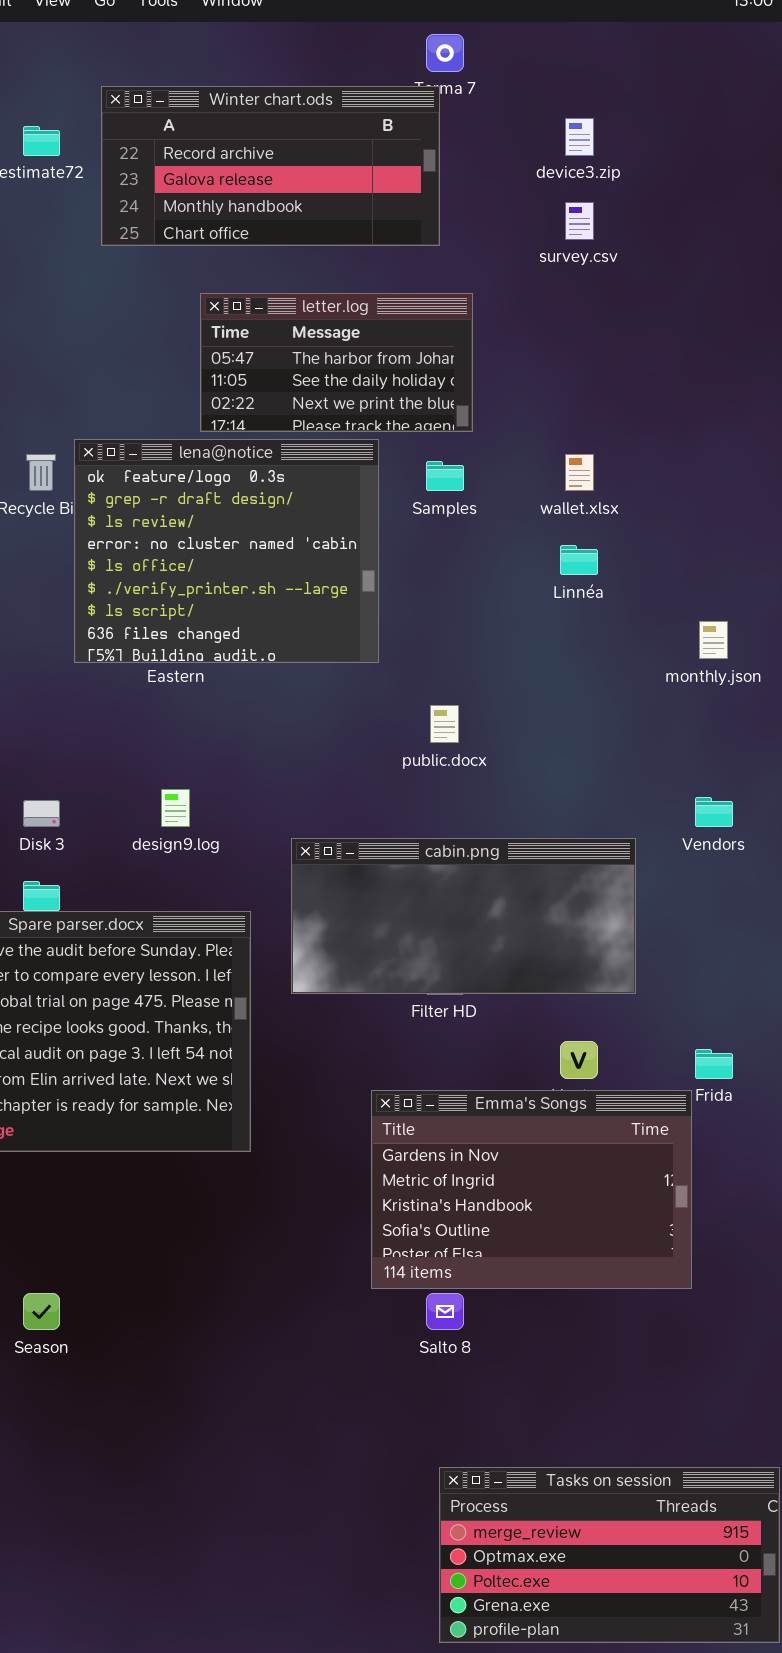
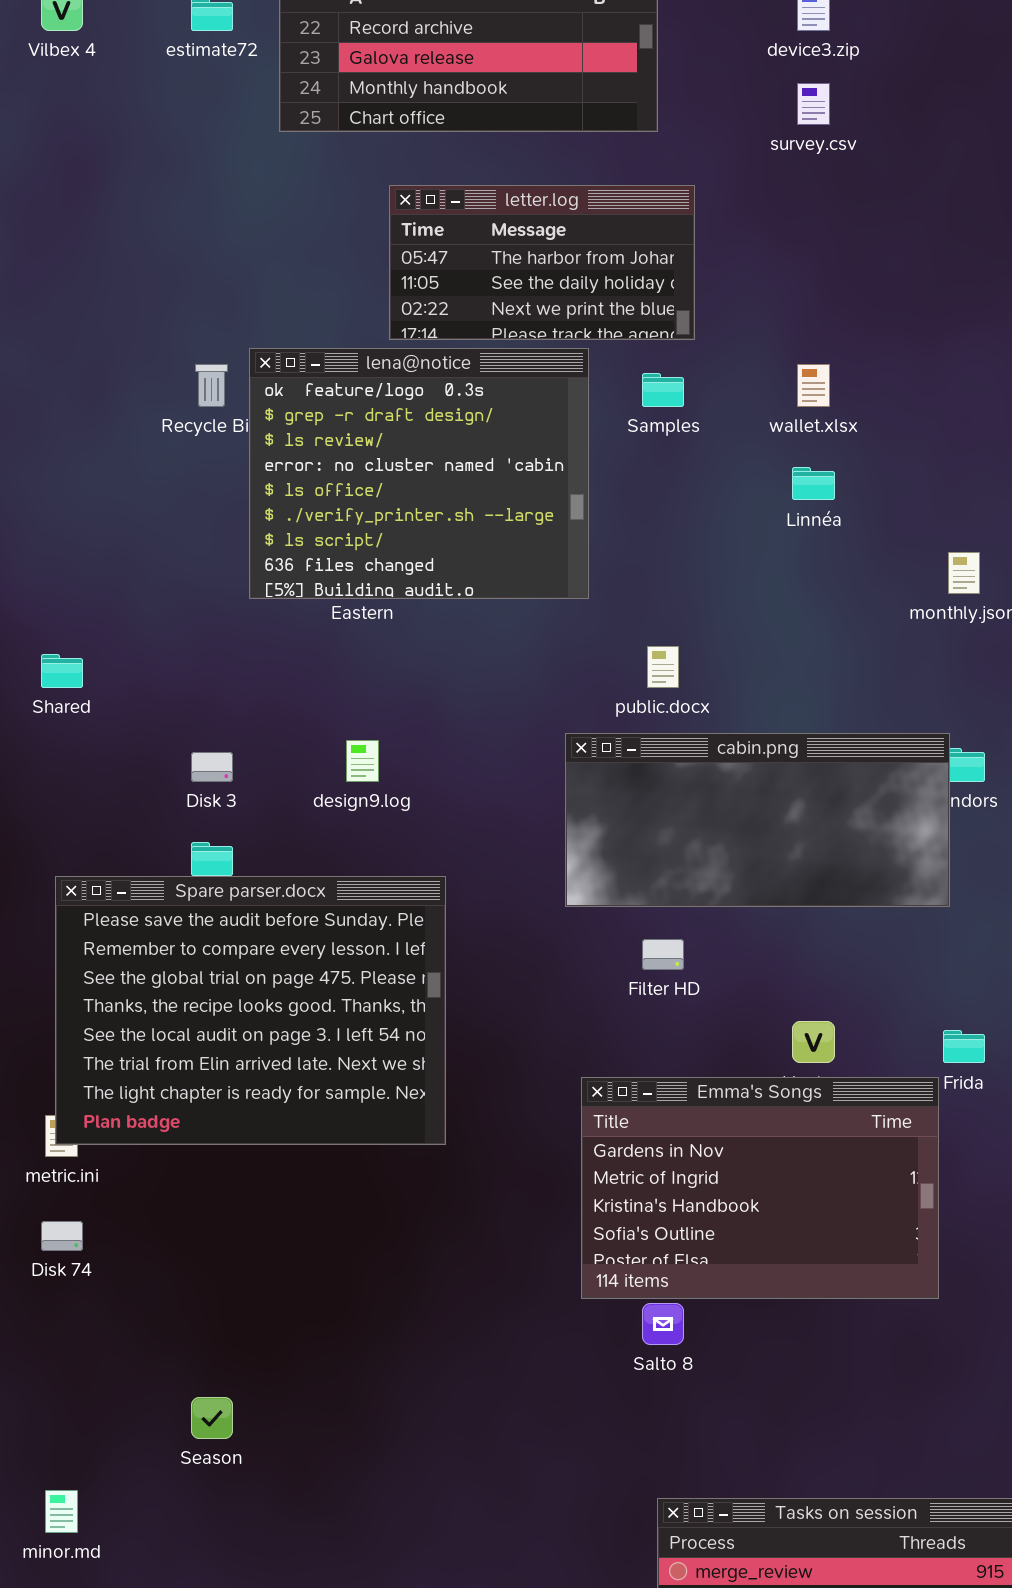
cabin.png: [291,838,636,994] -> [565,733,950,907], moved
Season: [23,1293,60,1330] -> [191,1397,233,1439], moved

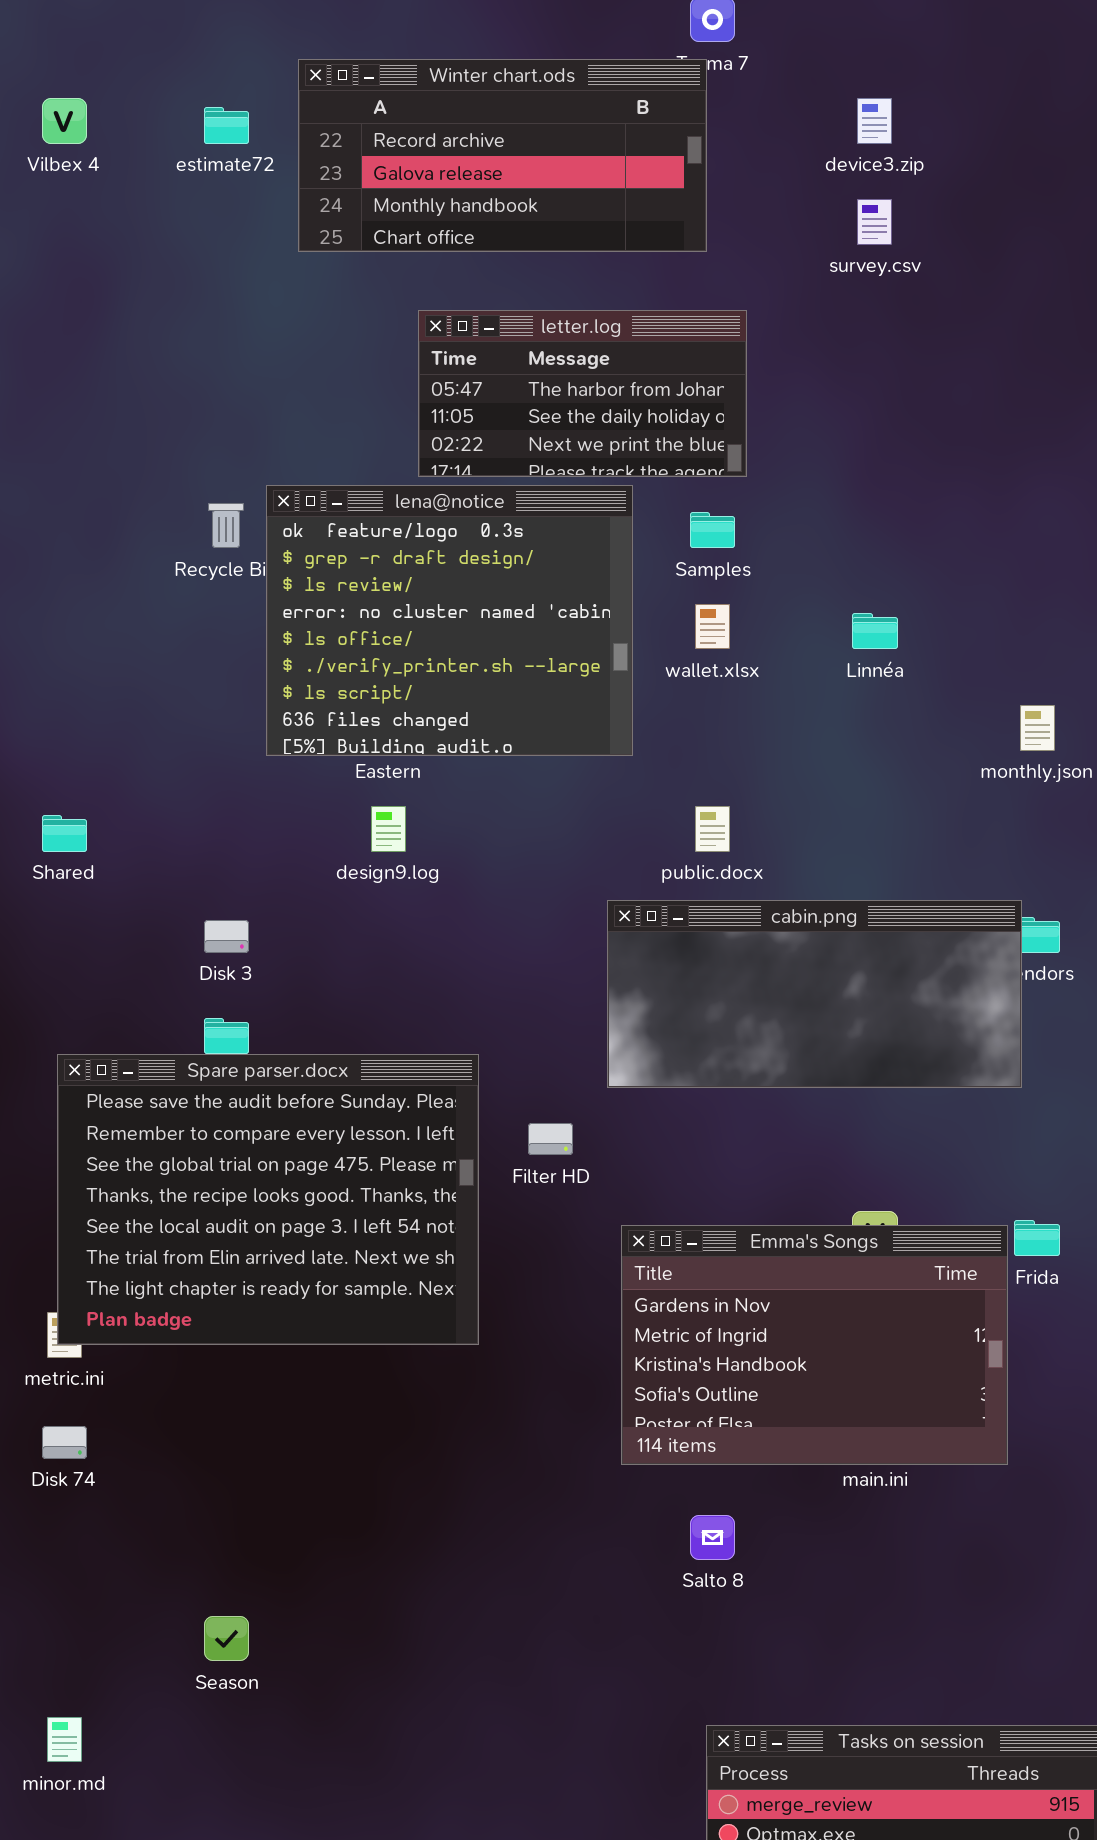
wallet.xlsx: [797,364,830,407] -> [695,604,730,649], moved
design9.log: [346,740,379,782] -> [371,806,406,852], moved
Filter HD: [642,939,684,970] -> [528,1123,573,1155], moved
Emma's Songs: [581,1077,939,1299] -> [621,1225,1008,1465], moved

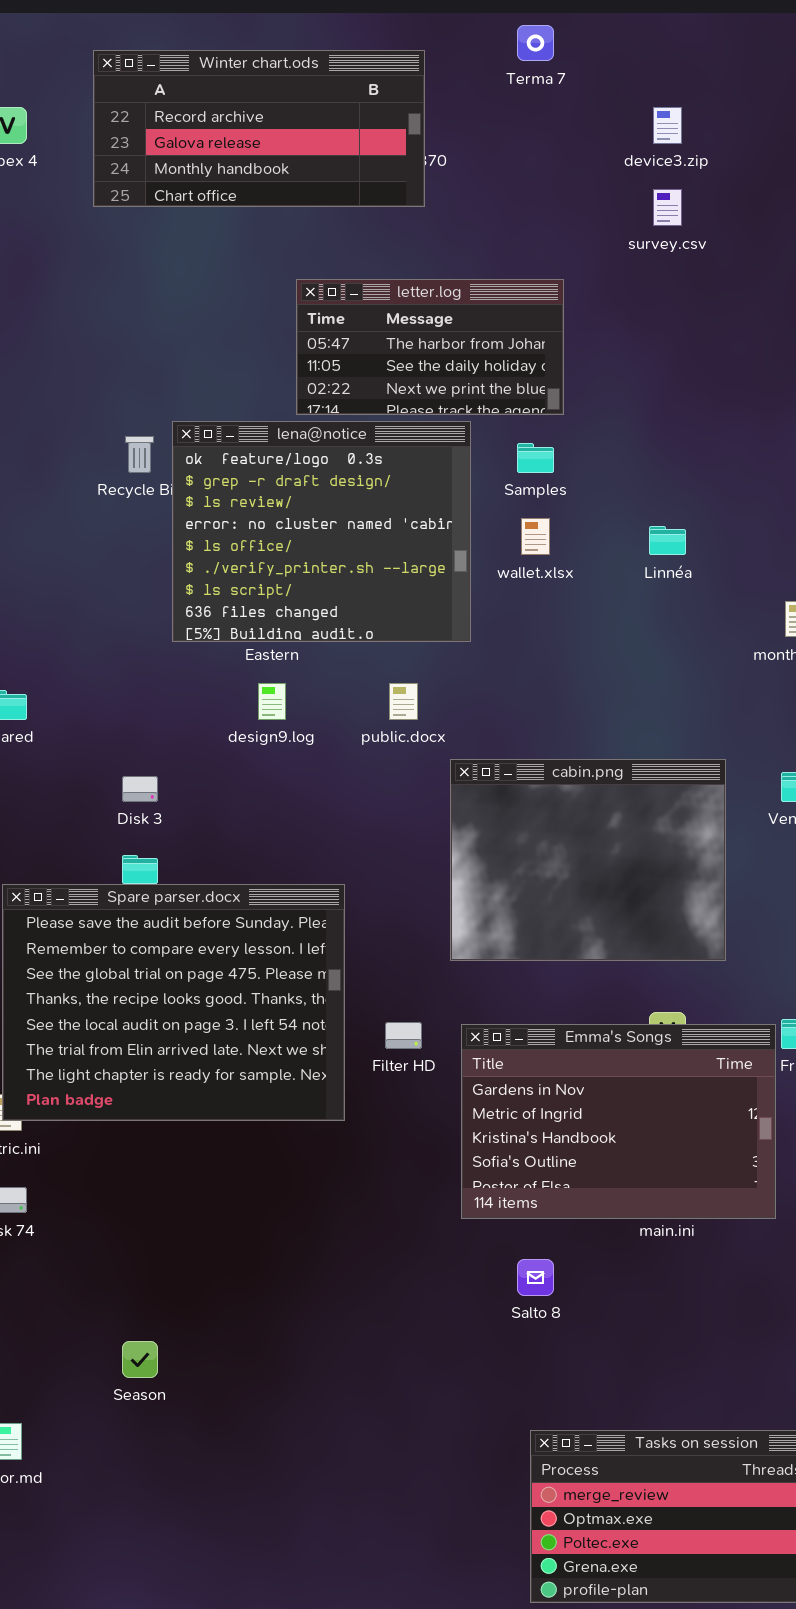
Winter chart.ods: [298,59,707,252] -> [93,50,425,207], moved
public.docx: [695,806,730,852] -> [389,683,418,720], moved
cabin.png: [607,900,1022,1088] -> [450,759,726,961], resized
Filter HD: [528,1123,573,1155] -> [385,1022,422,1049], moved

